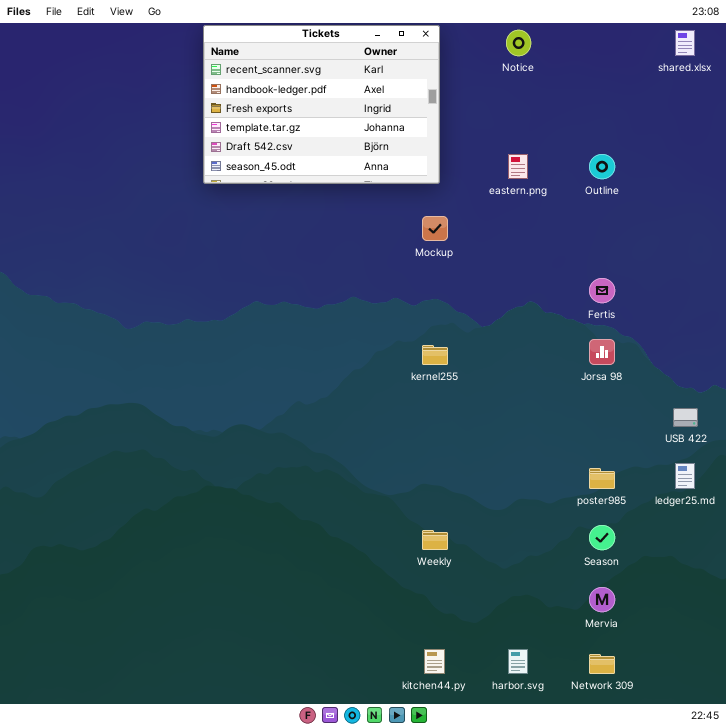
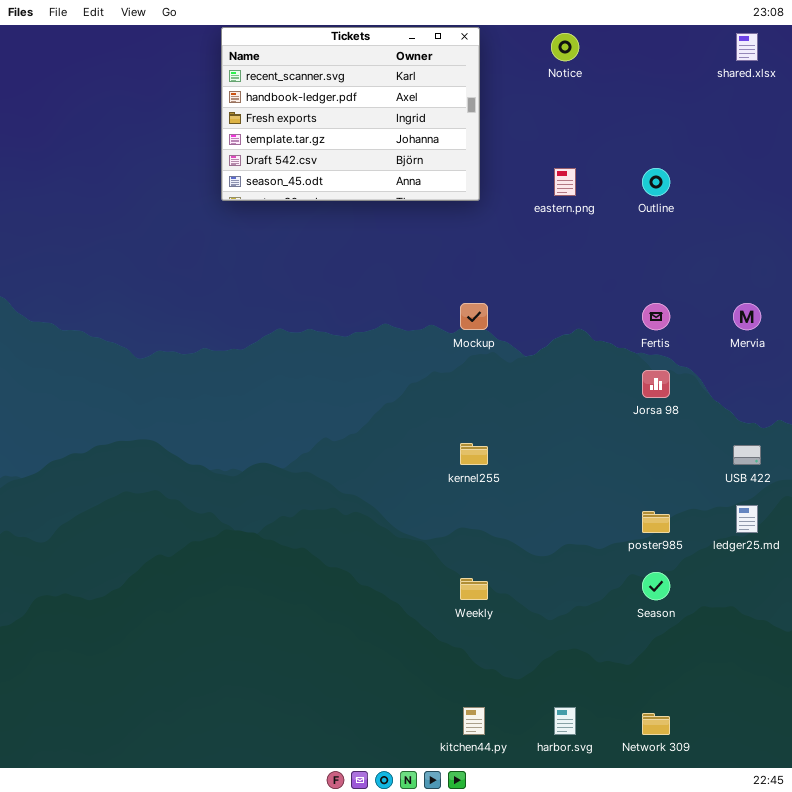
Mockup: [422,216,448,241] -> [460,303,488,330], moved
kernel255: [422,345,448,365] -> [460,443,488,465], moved
Mervia: [589,587,615,612] -> [733,303,761,330], moved

